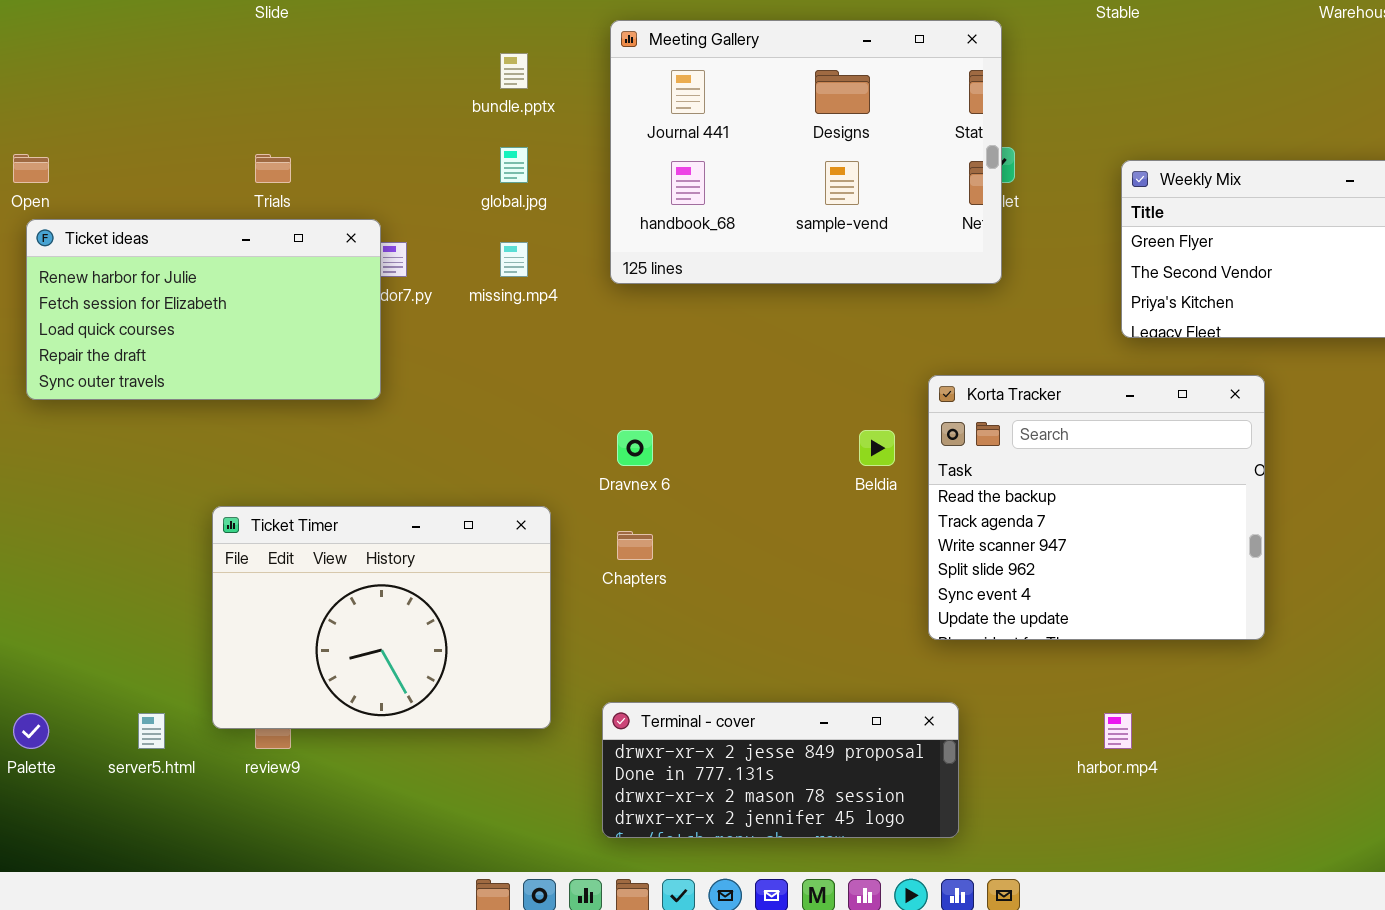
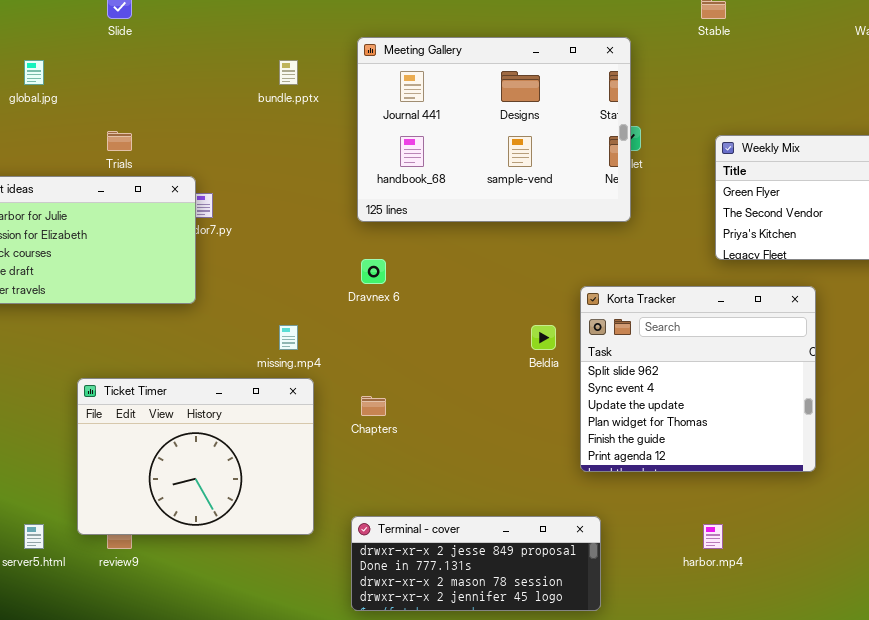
global.jpg: [500,147,528,183] -> [24,60,44,85], moved
missing.mp4: [500,242,528,277] -> [279,325,298,350], moved
Korta Tracker: [928,375,1265,640] -> [580,286,816,472], scrolled down 3 rows
Dravnex 6: [617,430,653,466] -> [361,259,386,284], moved

